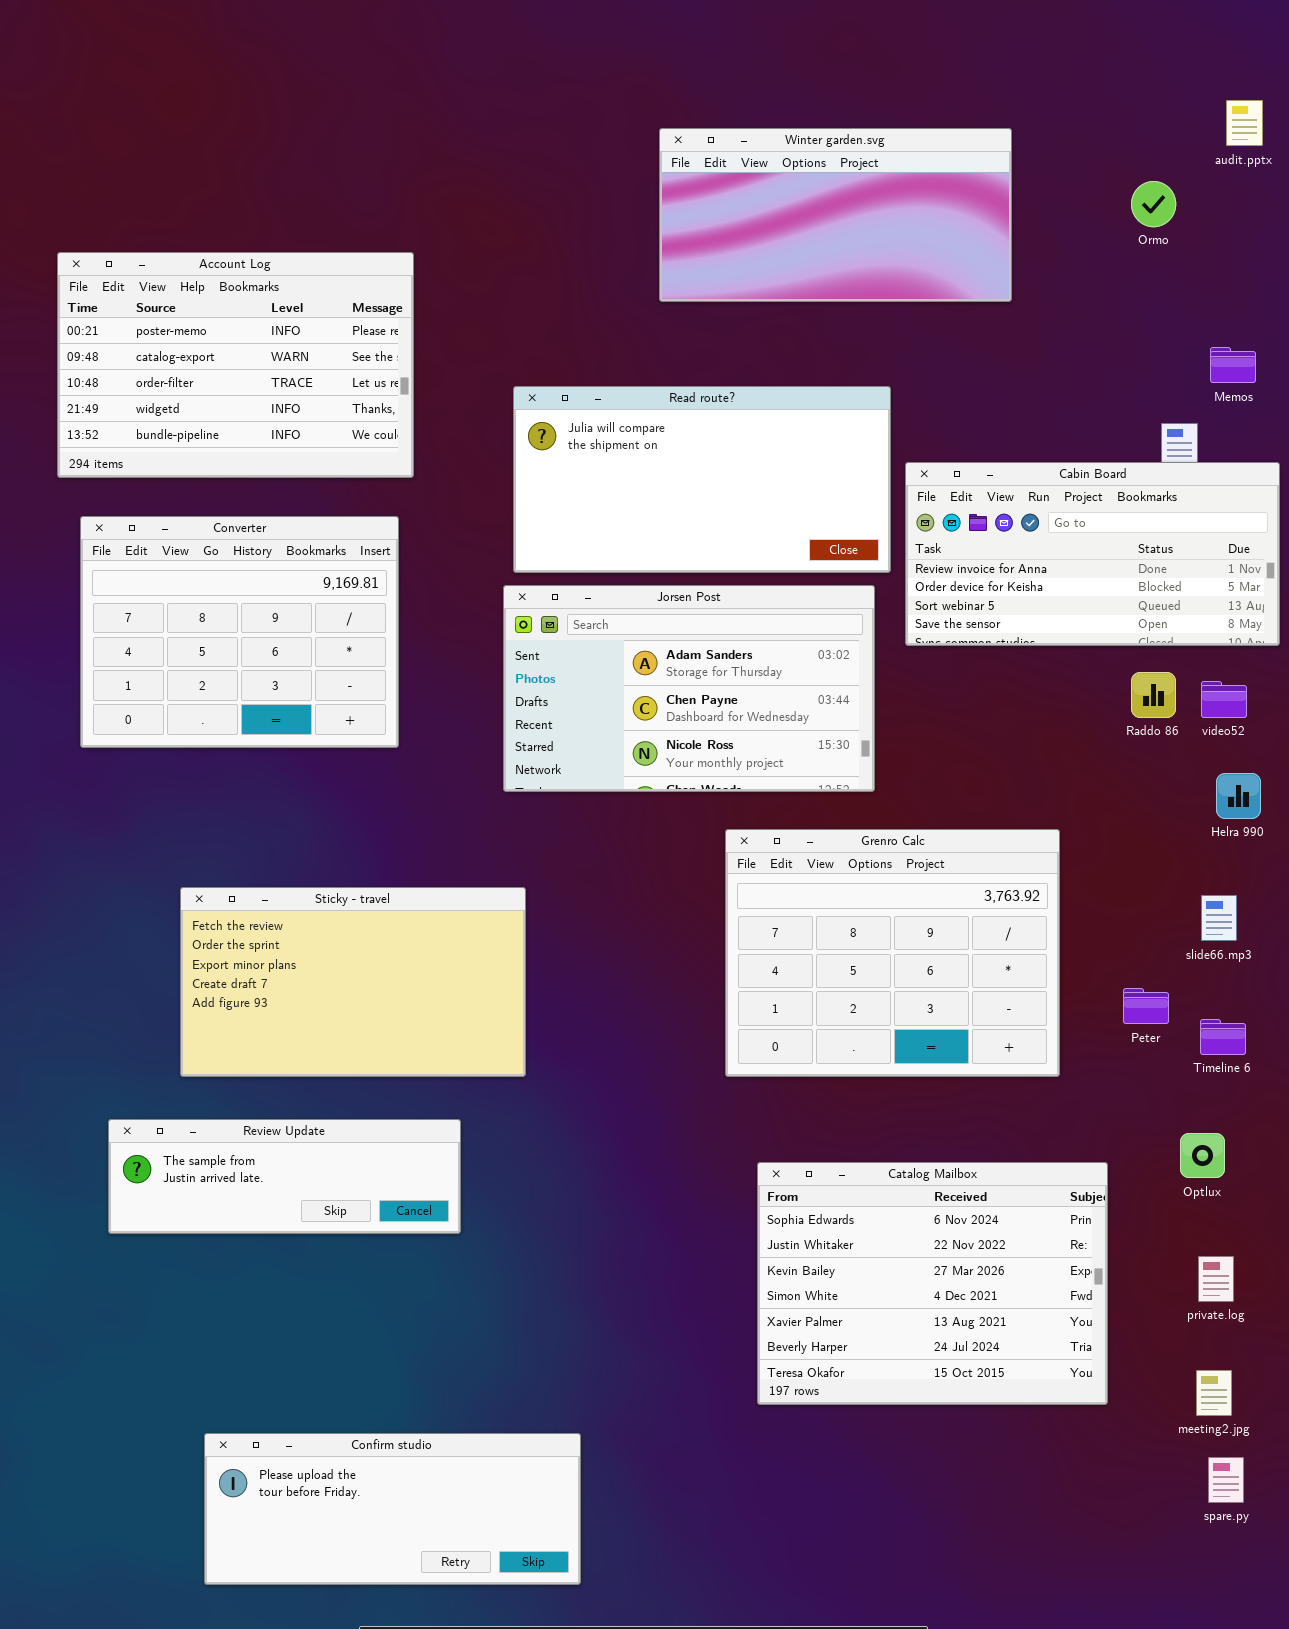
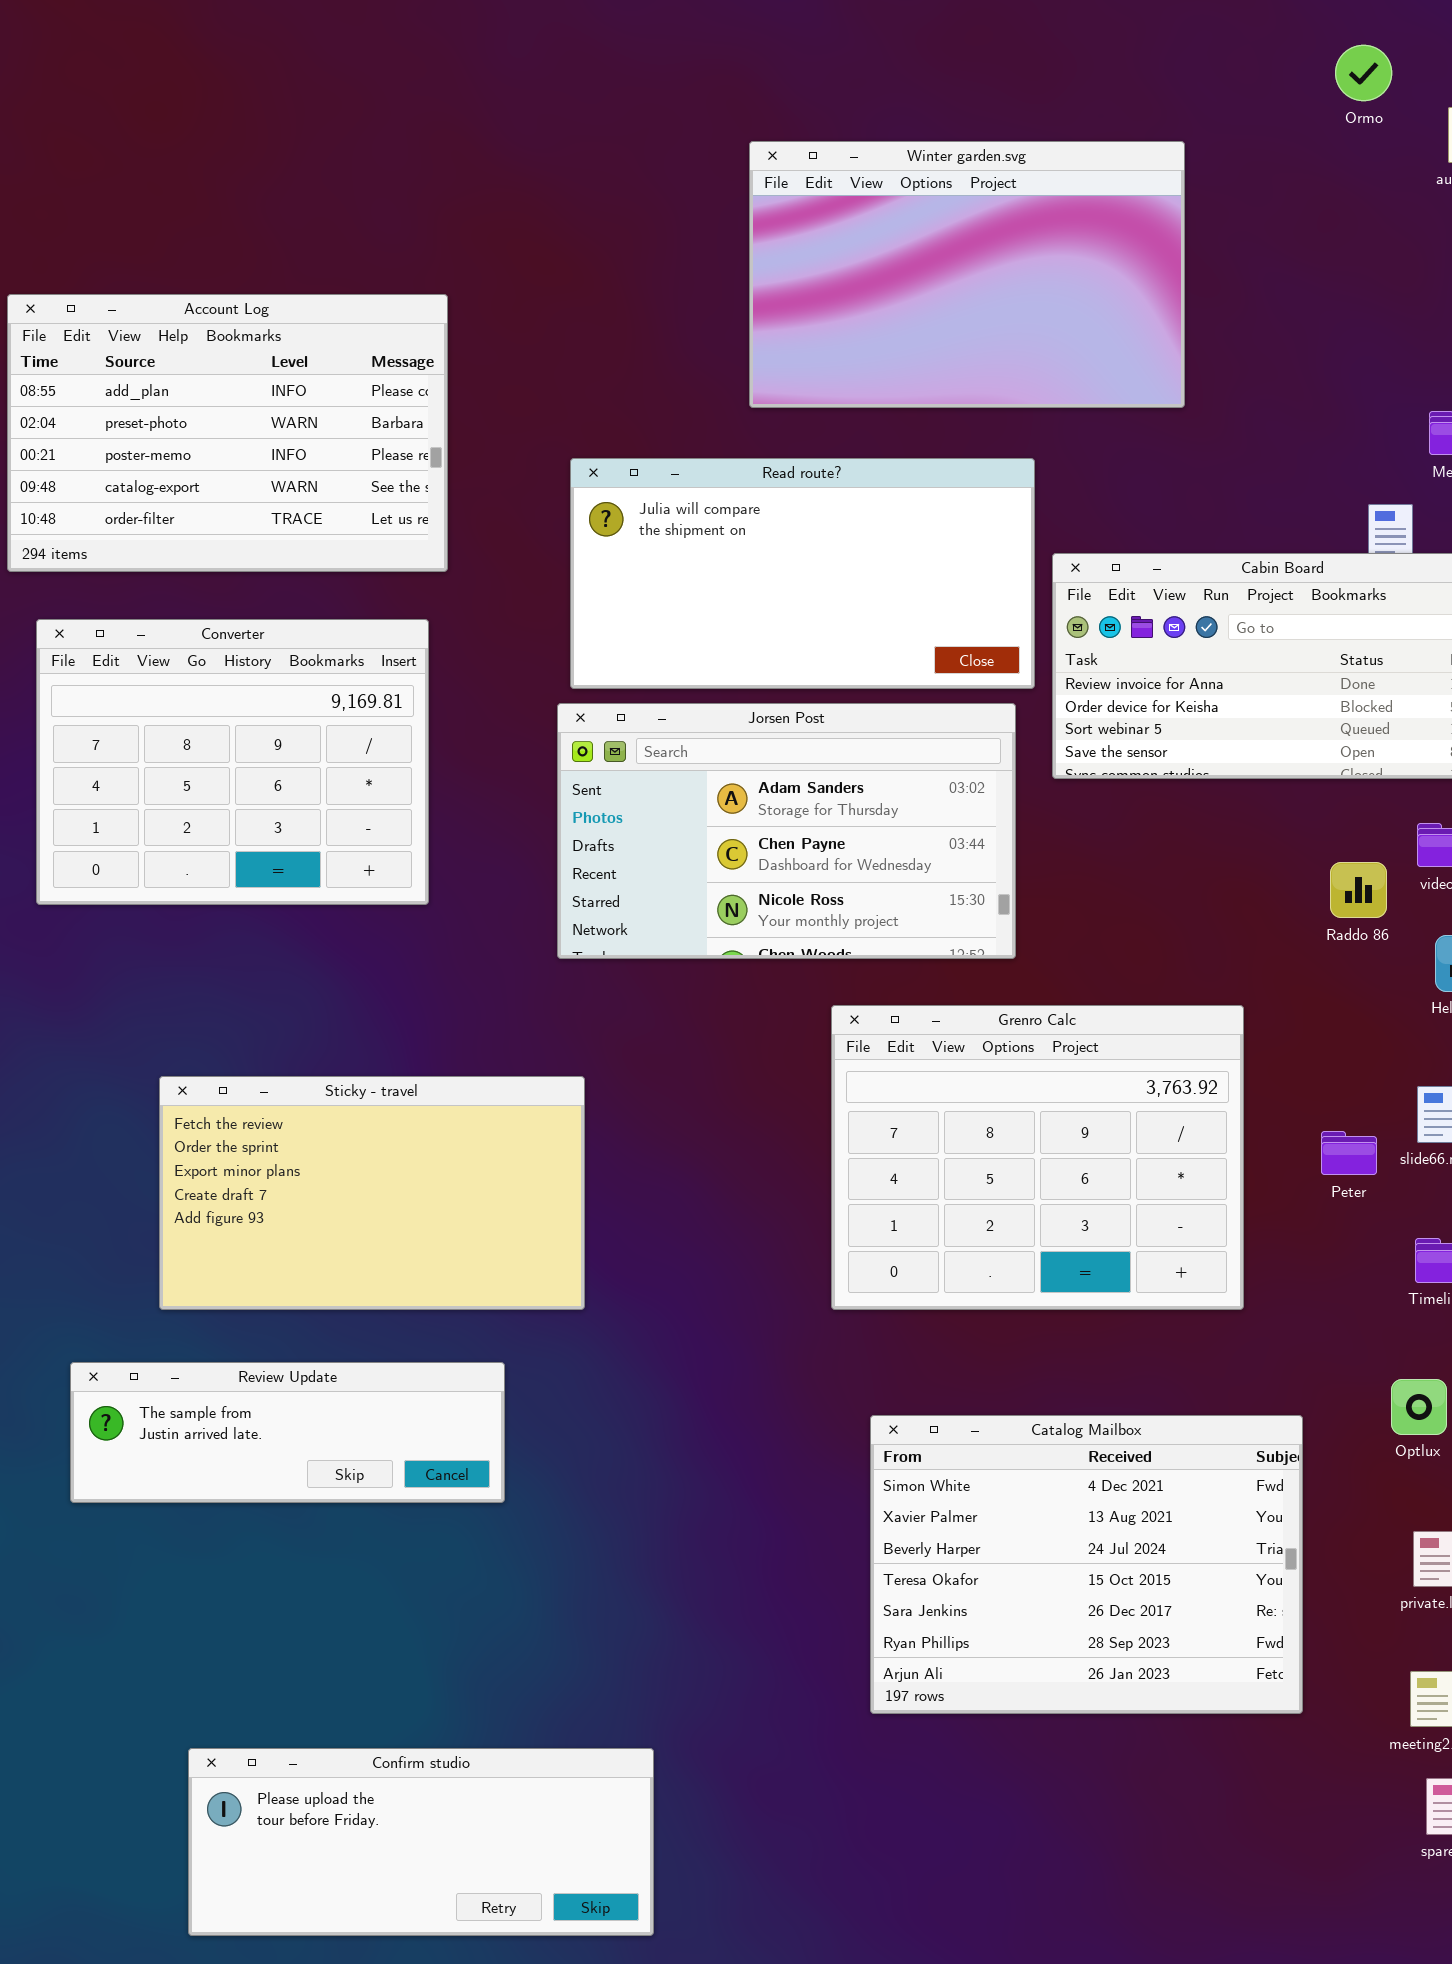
Winter garden.svg: [659,128,1012,302] -> [749,141,1185,408], resized
Ormo: [1131,181,1176,227] -> [1335,45,1392,101], moved
Account Log: [57,252,414,478] -> [7,294,448,572], scrolled up 2 rows
Raddo 86: [1131,672,1176,718] -> [1330,862,1387,918], moved
Peter: [1123,988,1169,1024] -> [1321,1131,1377,1175], moved
Catalog Mailbox: [757,1162,1108,1405] -> [870,1415,1303,1714], scrolled down 3 rows

